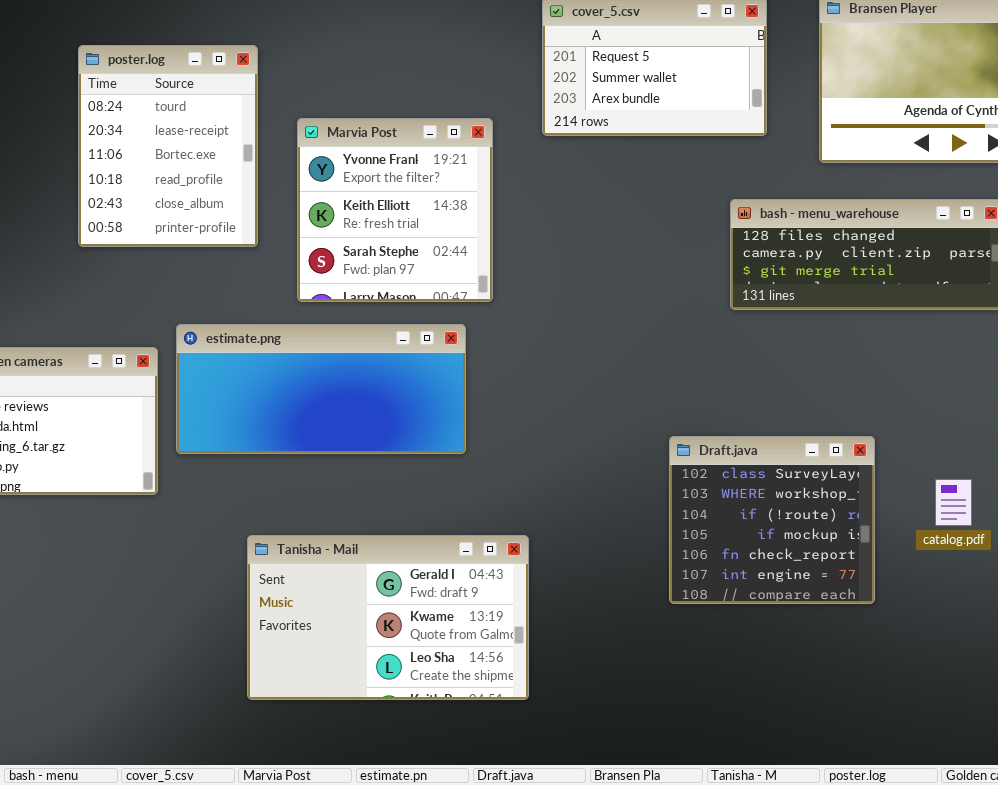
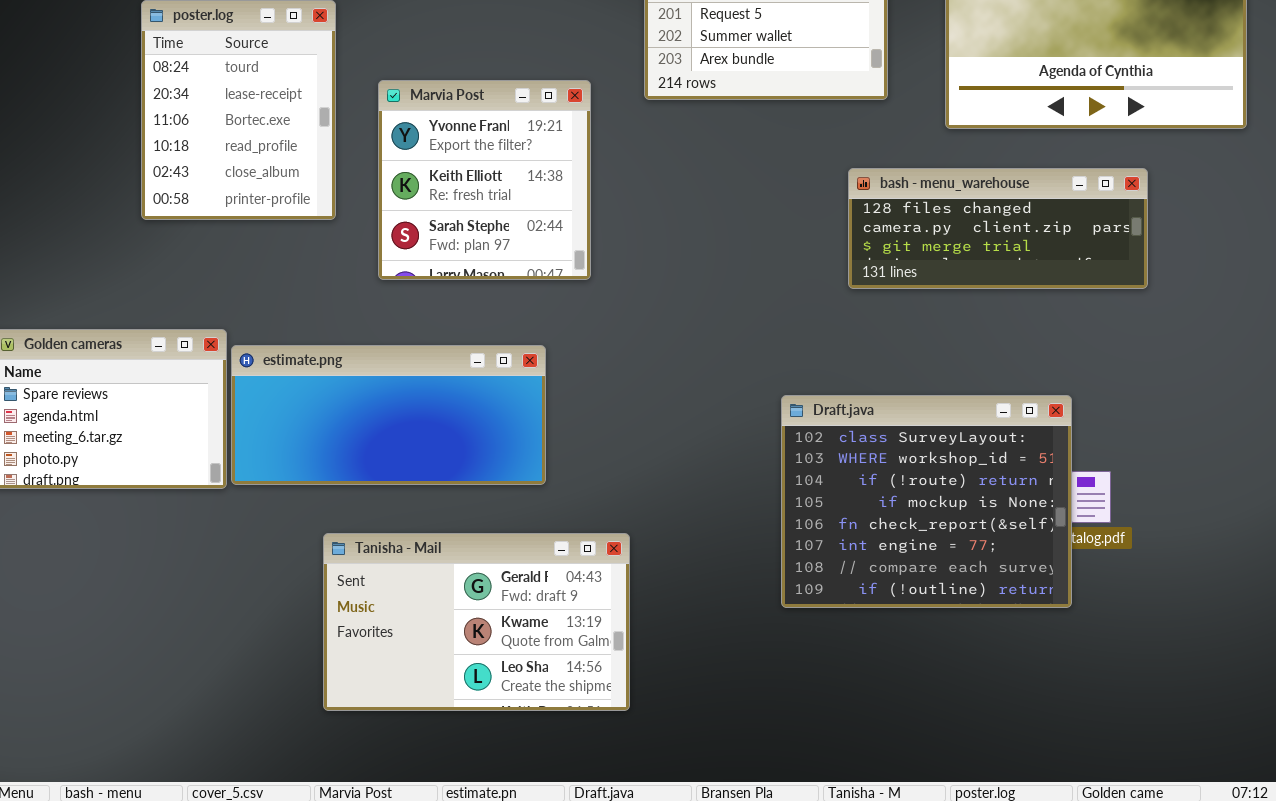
estimate.png: [176,324,466,454] -> [231,345,546,485], moved
Draft.java: [669,436,875,604] -> [781,395,1072,608], resized

